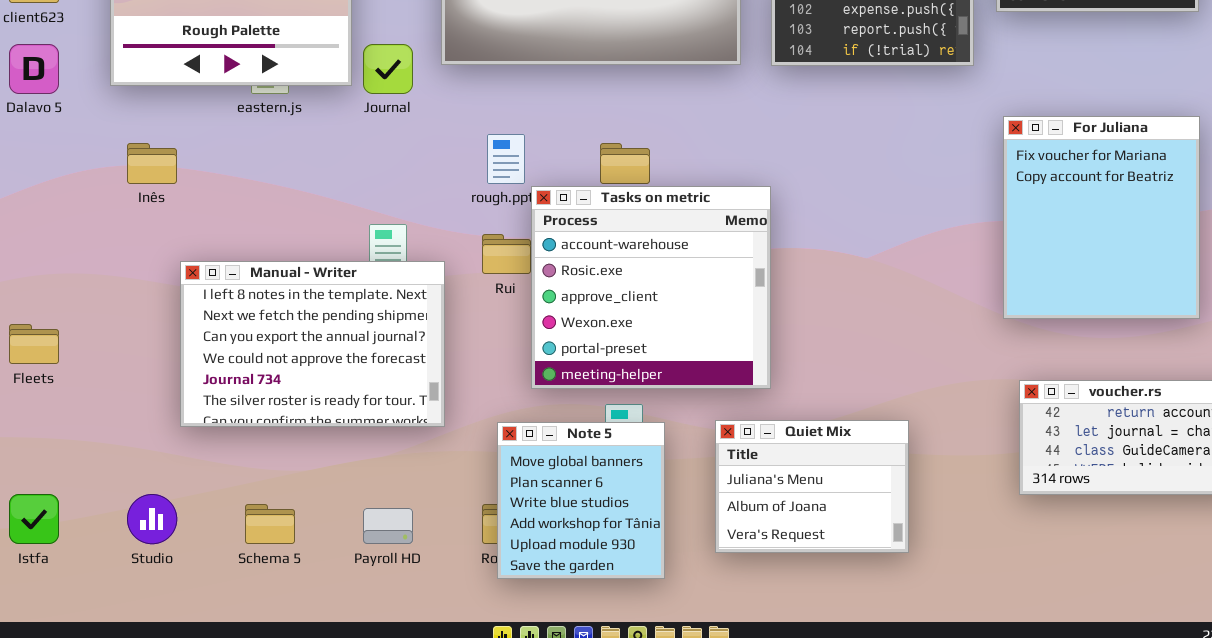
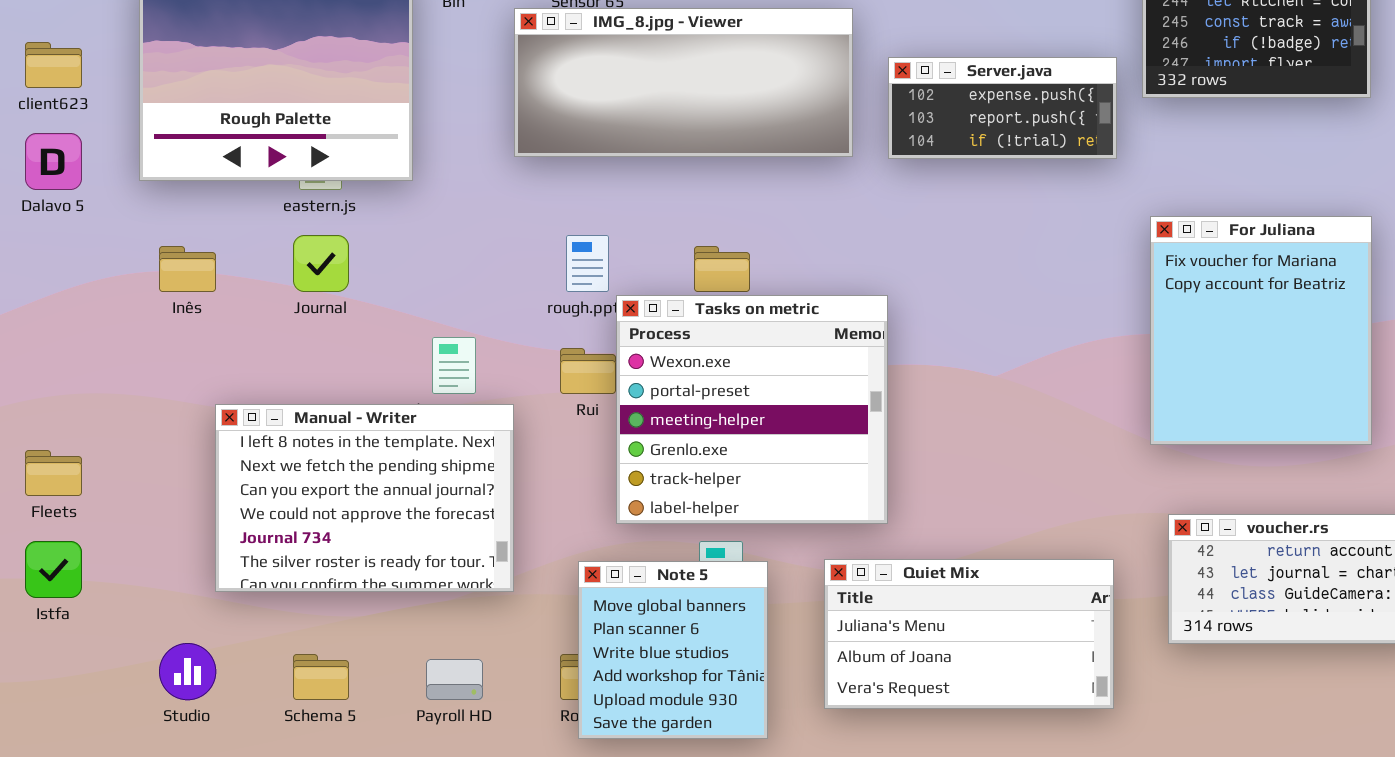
Journal: [363,44,413,94] -> [293,235,349,292], moved
Tasks on metric: [531,186,771,389] -> [616,295,888,524], scrolled down 3 rows
Manual - Writer: [180,261,445,427] -> [215,404,514,592], moved
Quiet Mix: [715,420,909,553] -> [824,559,1114,709], resized
Istfa: [9,494,59,544] -> [25,541,82,598], moved

